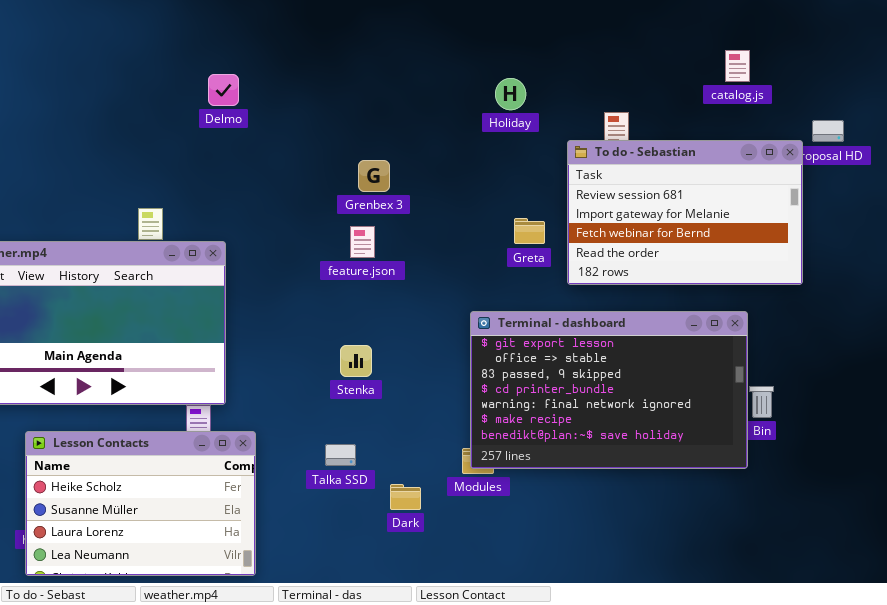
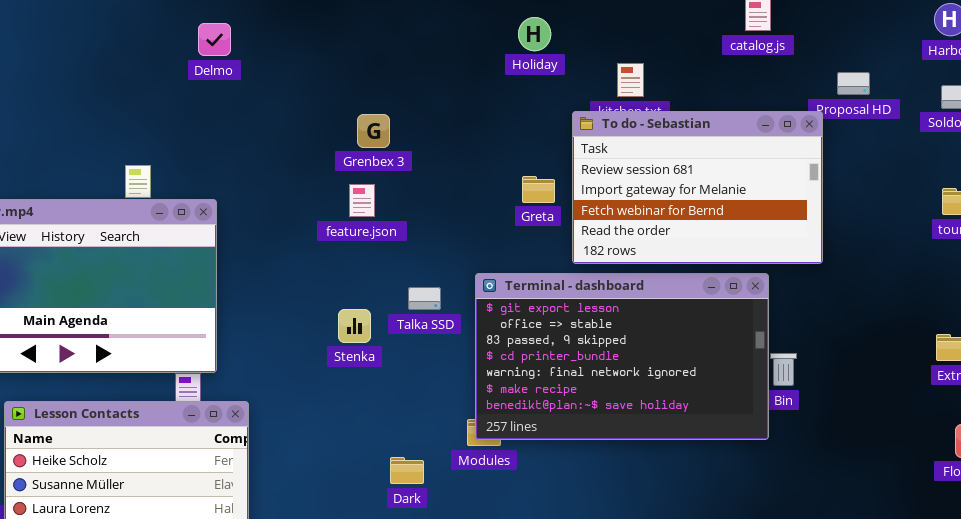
Holiday: [495,78,526,110] -> [518,17,551,51], moved
To do - Sebastian: [567,140,803,285] -> [572,111,823,264], moved
Talka SSD: [325,444,356,466] -> [408,287,441,310], moved

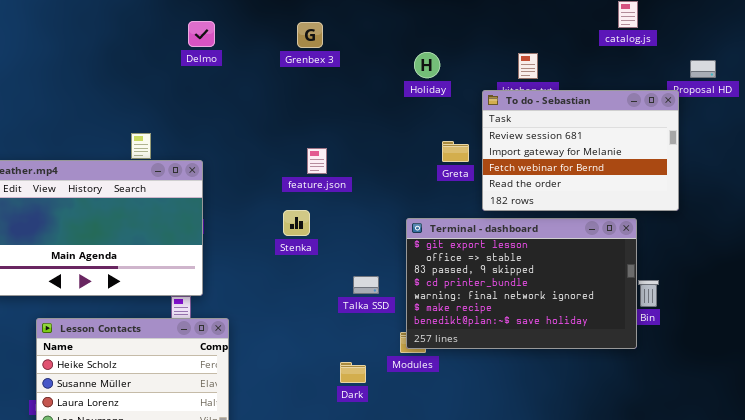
Holiday: [518,17,551,51] -> [414,52,440,78], moved
Grenbex 3: [357,114,390,148] -> [297,22,323,48], moved
Talka SSD: [408,287,441,310] -> [353,276,379,294], moved
Stenka: [338,309,371,343] -> [283,210,310,236], moved

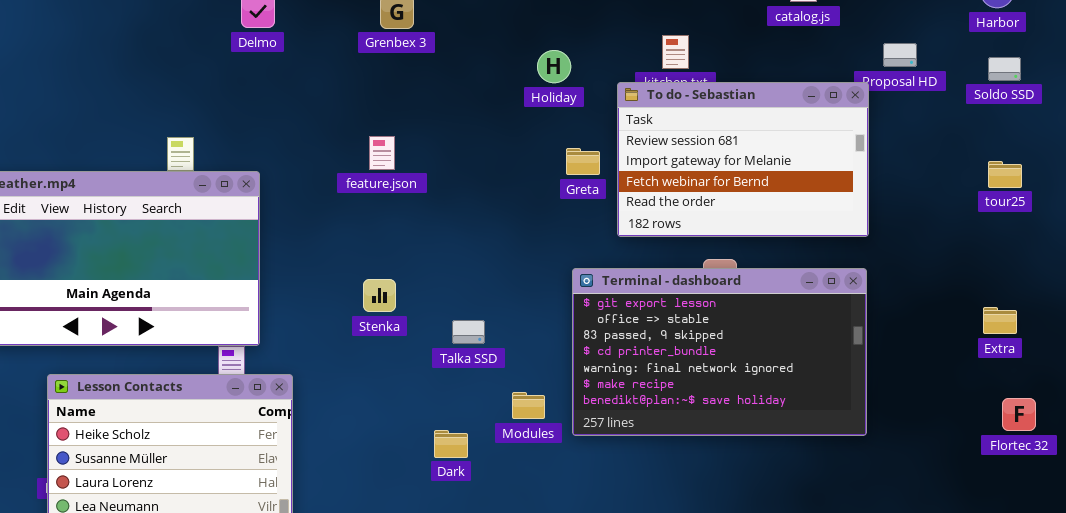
Holiday: [414,52,440,78] -> [537,50,571,83], moved
feature.json: [307,148,327,174] -> [369,136,395,170], moved
Stenka: [283,210,310,236] -> [363,279,396,312], moved
Terminal - dashboard: [406,218,637,349] -> [572,268,867,436], moved

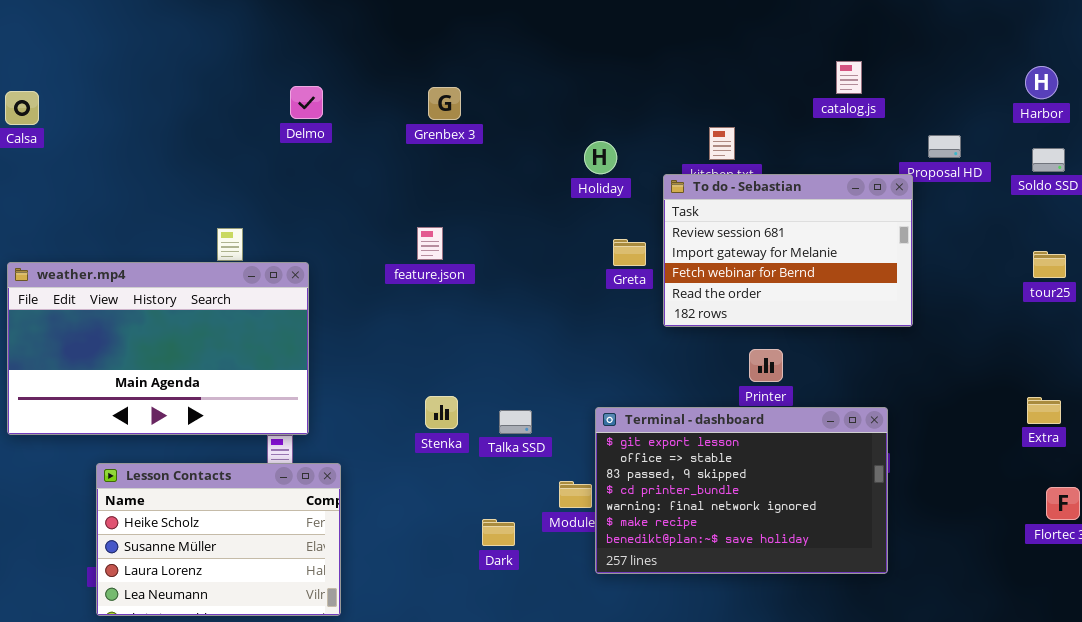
Terminal - dashboard: [572,268,867,436] -> [595,407,888,574], moved
Stenka: [363,279,396,312] -> [425,396,458,429], moved

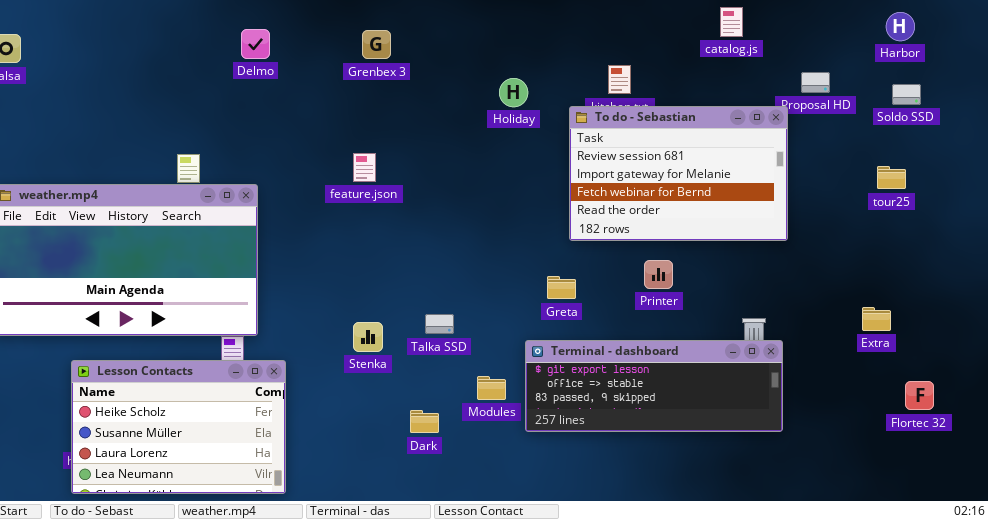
Greta: [613,239,646,266] -> [547,276,576,299], moved
tour25: [1033,251,1066,278] -> [877,166,906,189], moved
Stenka: [425,396,458,429] -> [353,322,383,352], moved
Extra: [1027,397,1061,424] -> [862,307,891,331], moved
Terminal - dashboard: [595,407,888,574] -> [525,340,783,432], moved, resized

